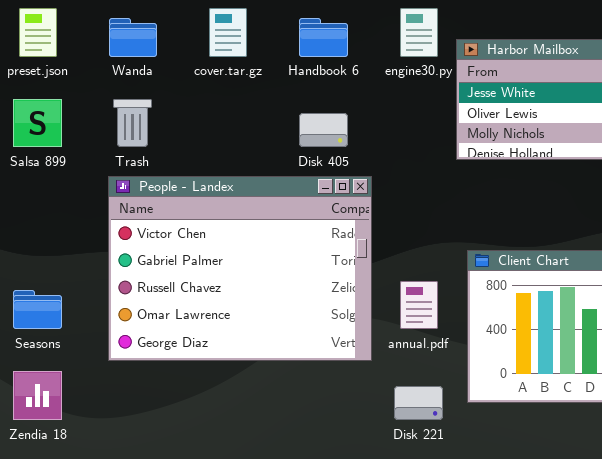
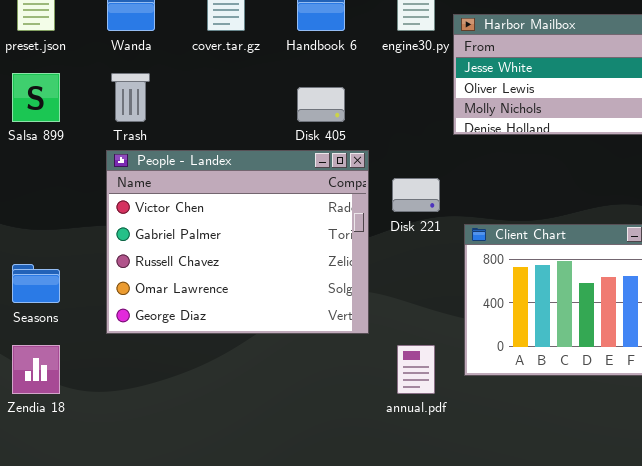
annual.pdf: [400,281,438,329] -> [397,345,435,394], moved
Disk 221: [394,386,443,420] -> [392,178,440,212], moved

